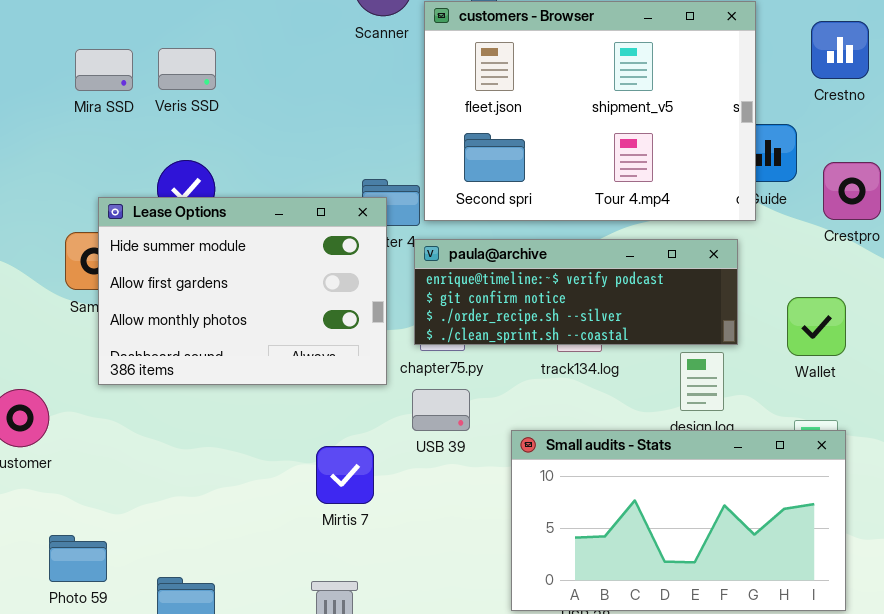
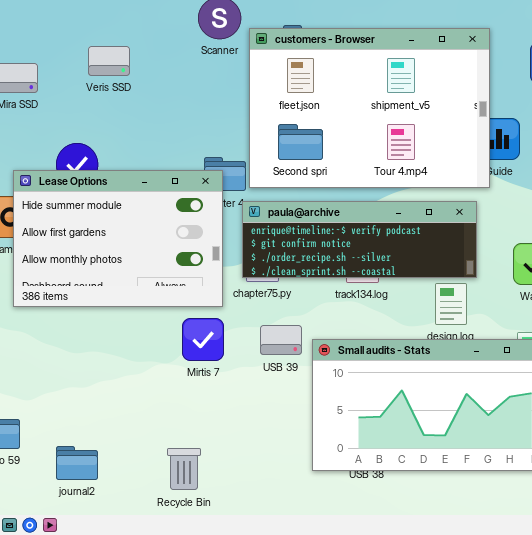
Veris SSD: [158,48,216,90] -> [88,46,130,76], moved
USB 39: [412,389,470,431] -> [260,325,302,355], moved
Mirtis 7: [316,446,374,504] -> [182,318,224,361], moved

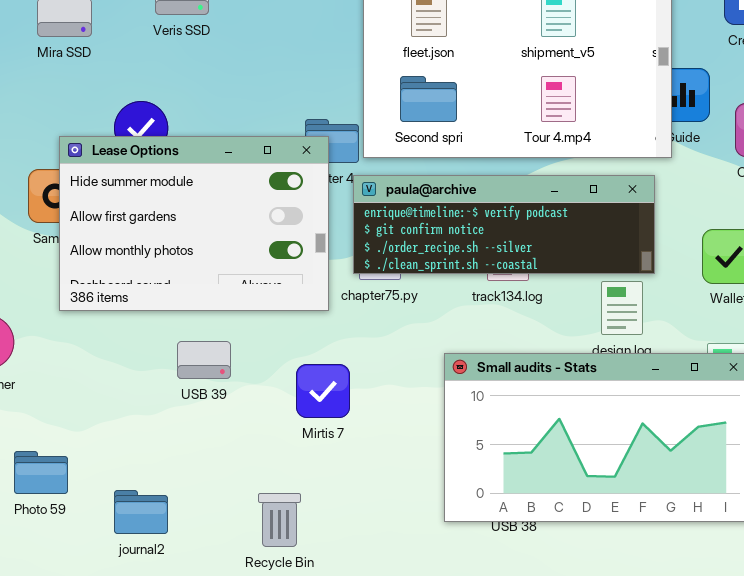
Mirtis 7: [182,318,224,361] -> [296,364,350,418], moved
USB 39: [260,325,302,355] -> [177,341,231,379], moved

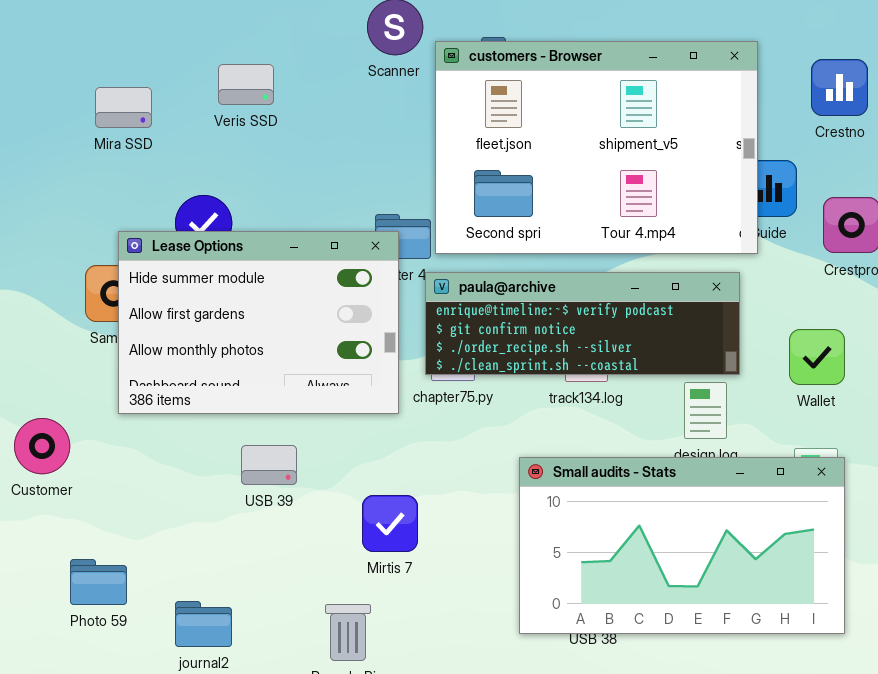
Mirtis 7: [296,364,350,418] -> [362,495,418,552], moved

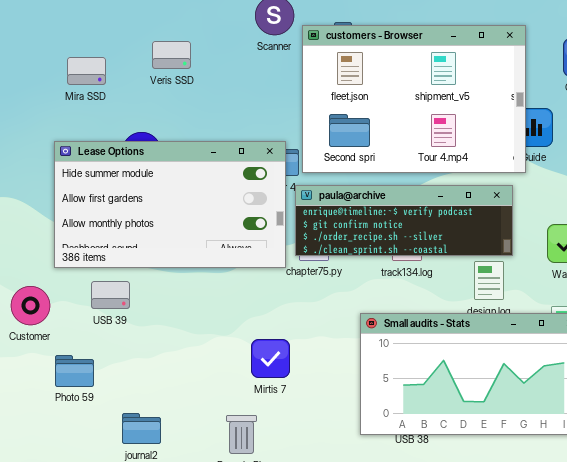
Lease Options: [118,231,399,414] -> [54,141,286,268], moved, resized
USB 39: [241,445,297,485] -> [91,281,130,309], moved
Photo 59: [70,559,127,605] -> [55,355,94,387], moved

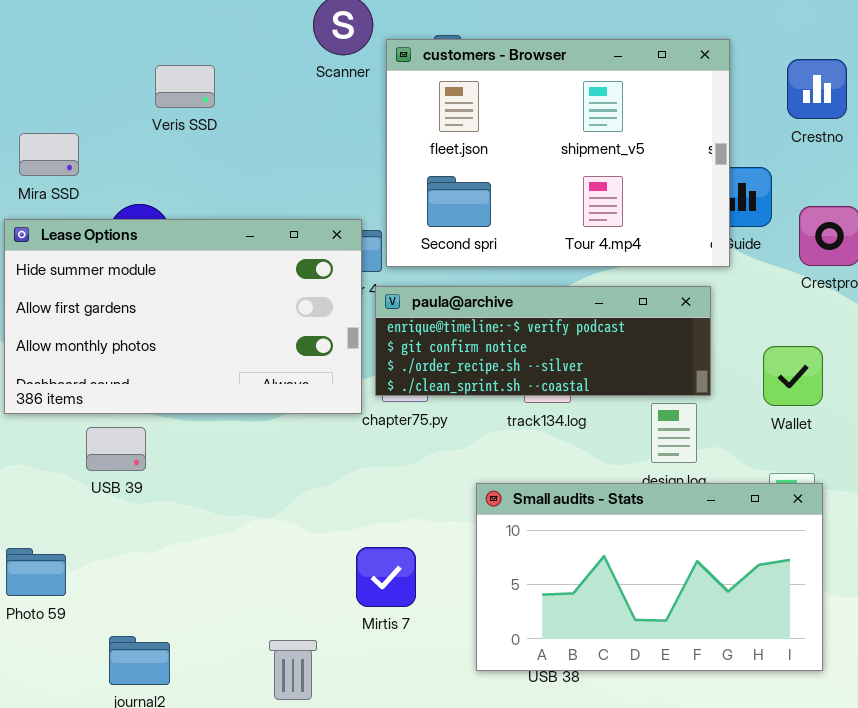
Mira SSD: [67,57,106,85] -> [19,133,79,176], moved
USB 39: [91,281,130,309] -> [86,427,146,471], moved
Mirtis 7: [251,339,290,378] -> [356,547,416,607], moved

